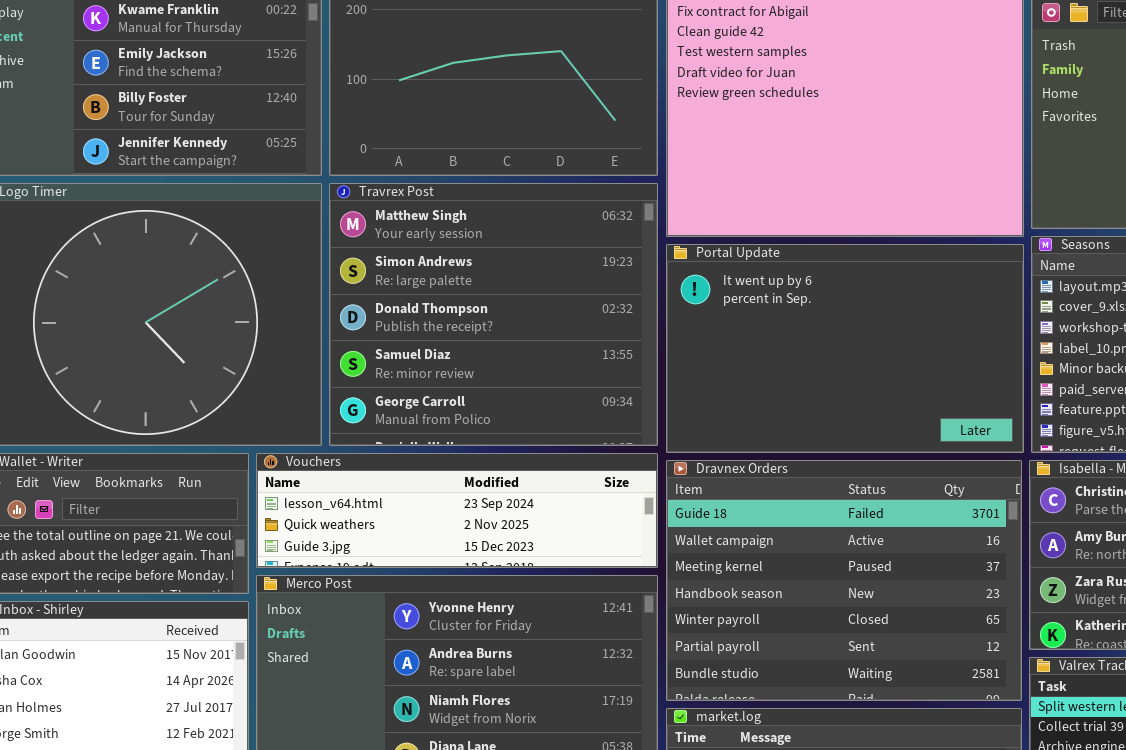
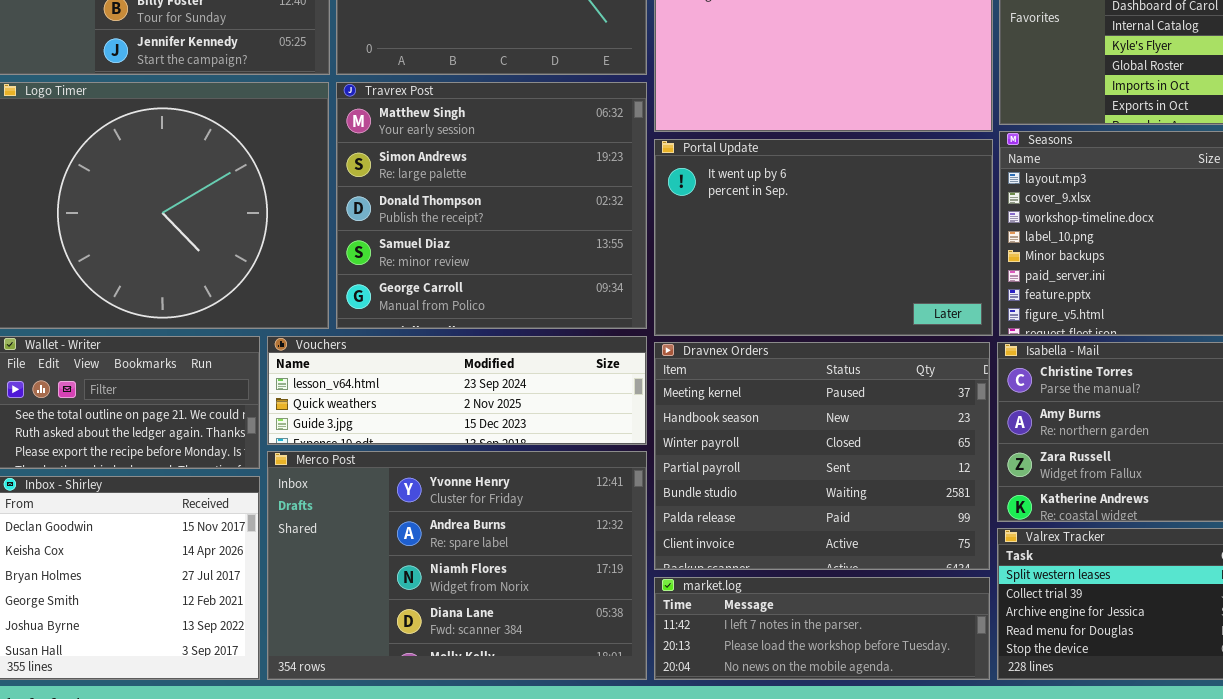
Dravnex Orders: [666,460,1022,701] -> [654,342,990,570], scrolled down 2 rows

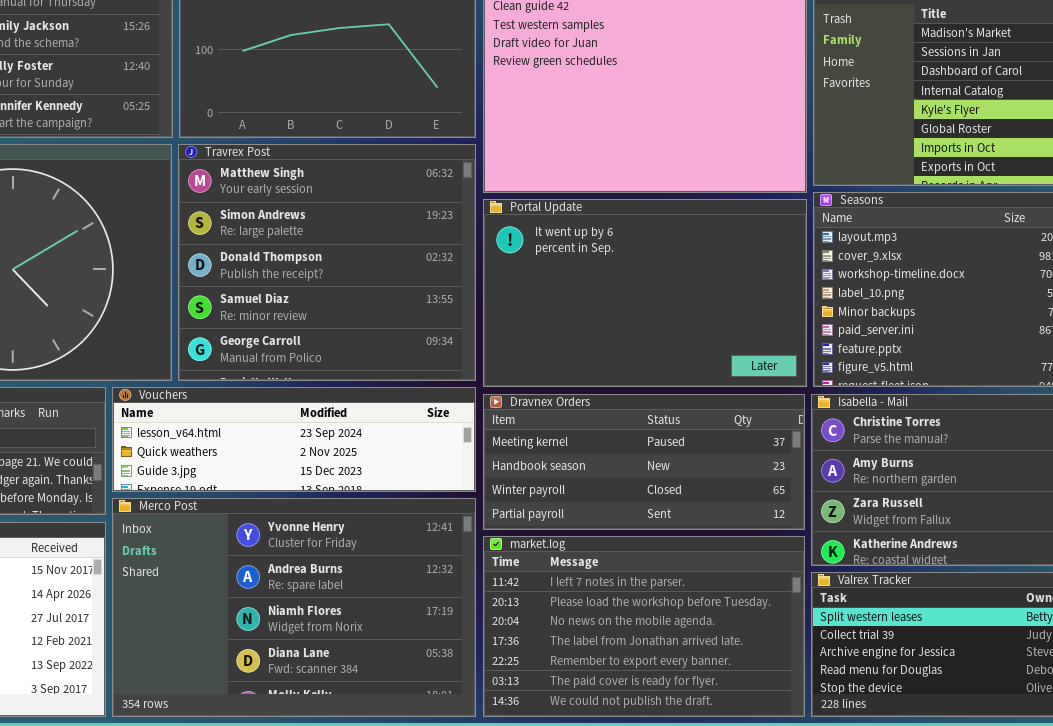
Dravnex Orders: [654,342,990,570] -> [483,394,805,530], resized
market.log: [654,577,990,680] -> [483,536,805,717], resized

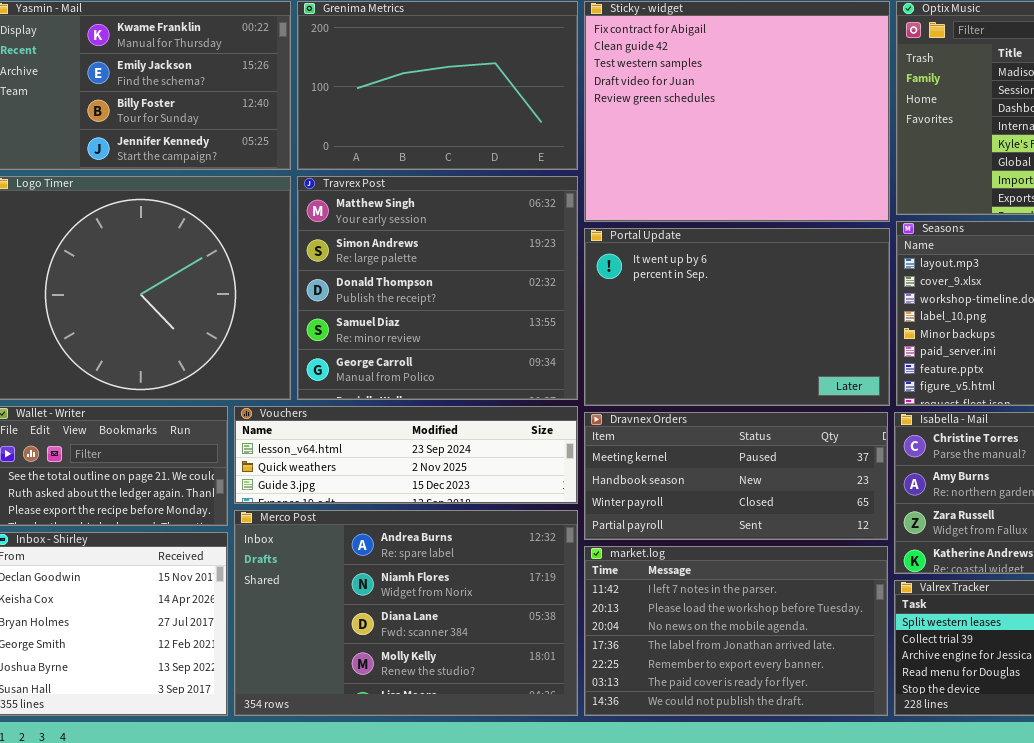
Merco Post: [112,498,476,717] -> [234,510,578,716], scrolled down 1 row

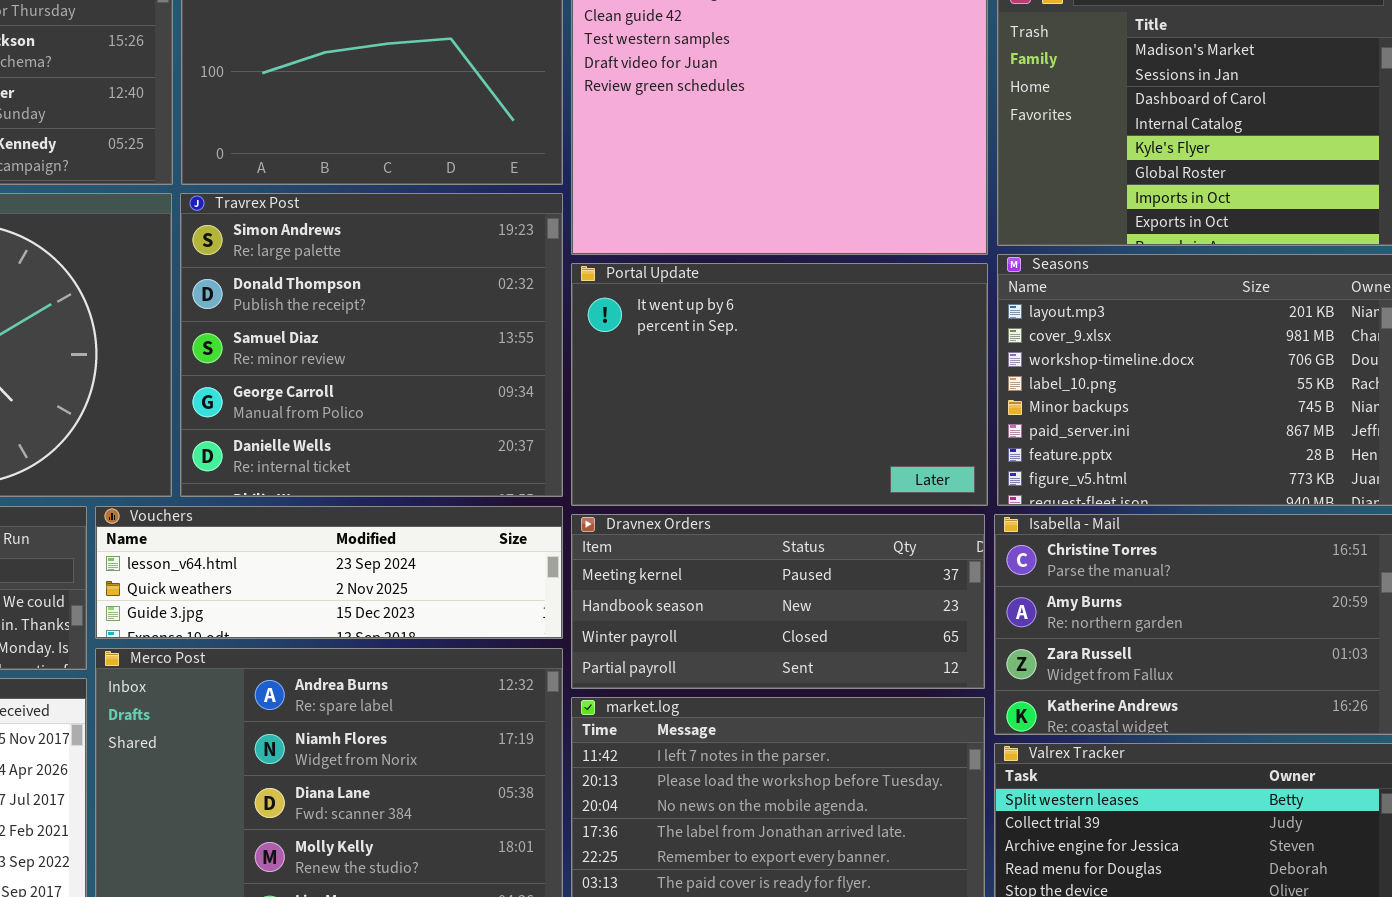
Travrex Post: [297,176,578,400] -> [180,193,563,497], scrolled down 1 row

